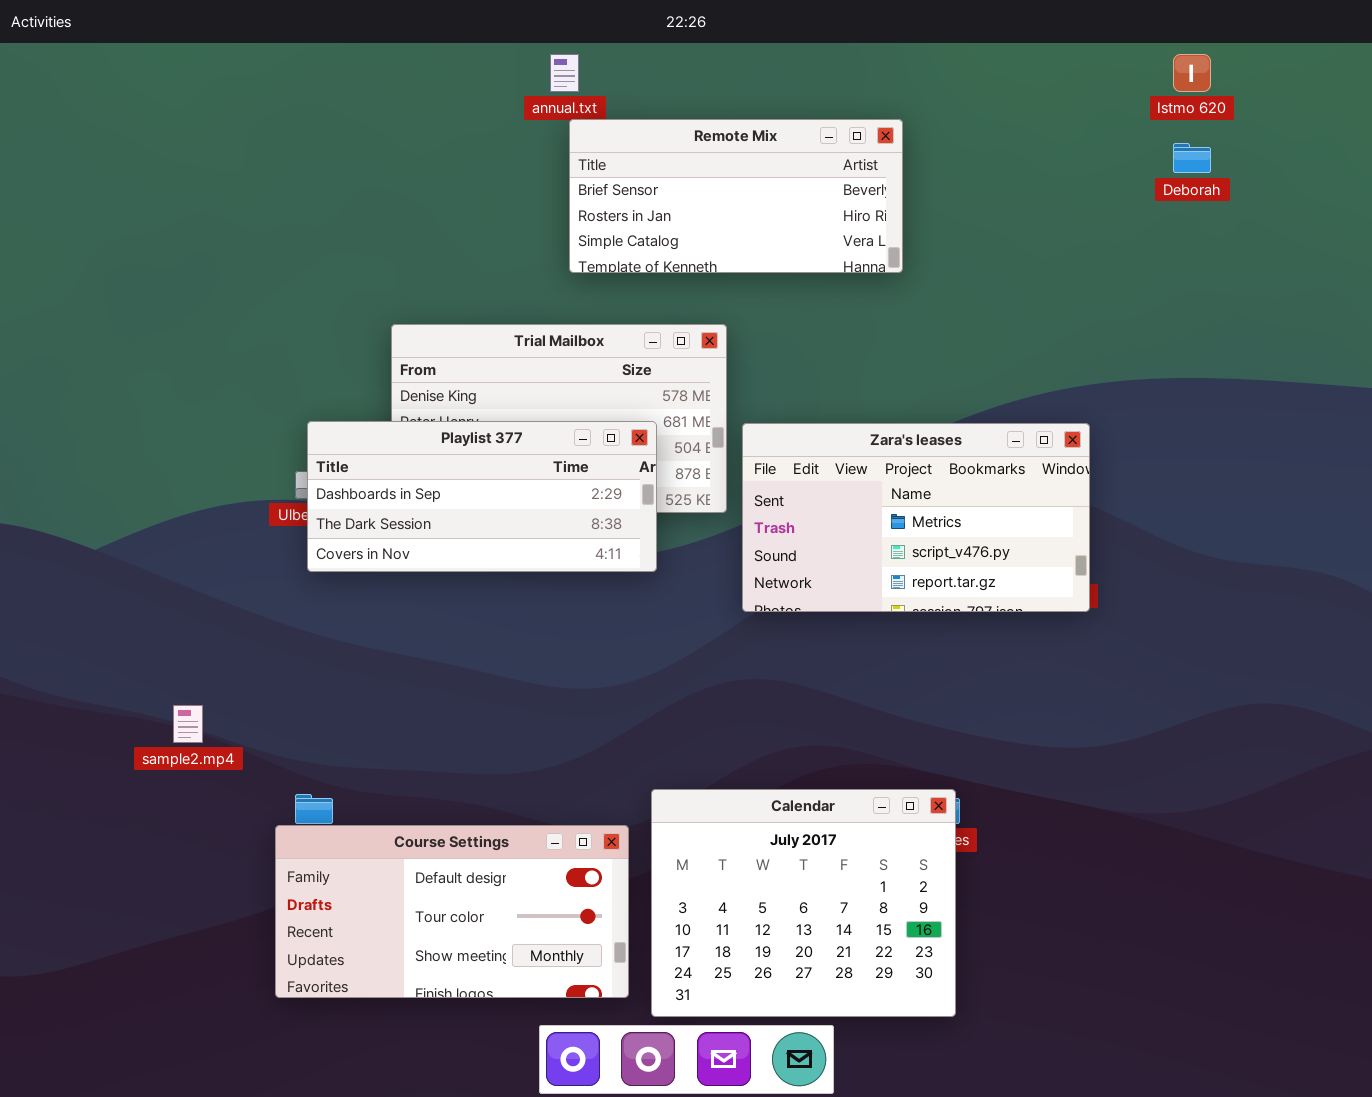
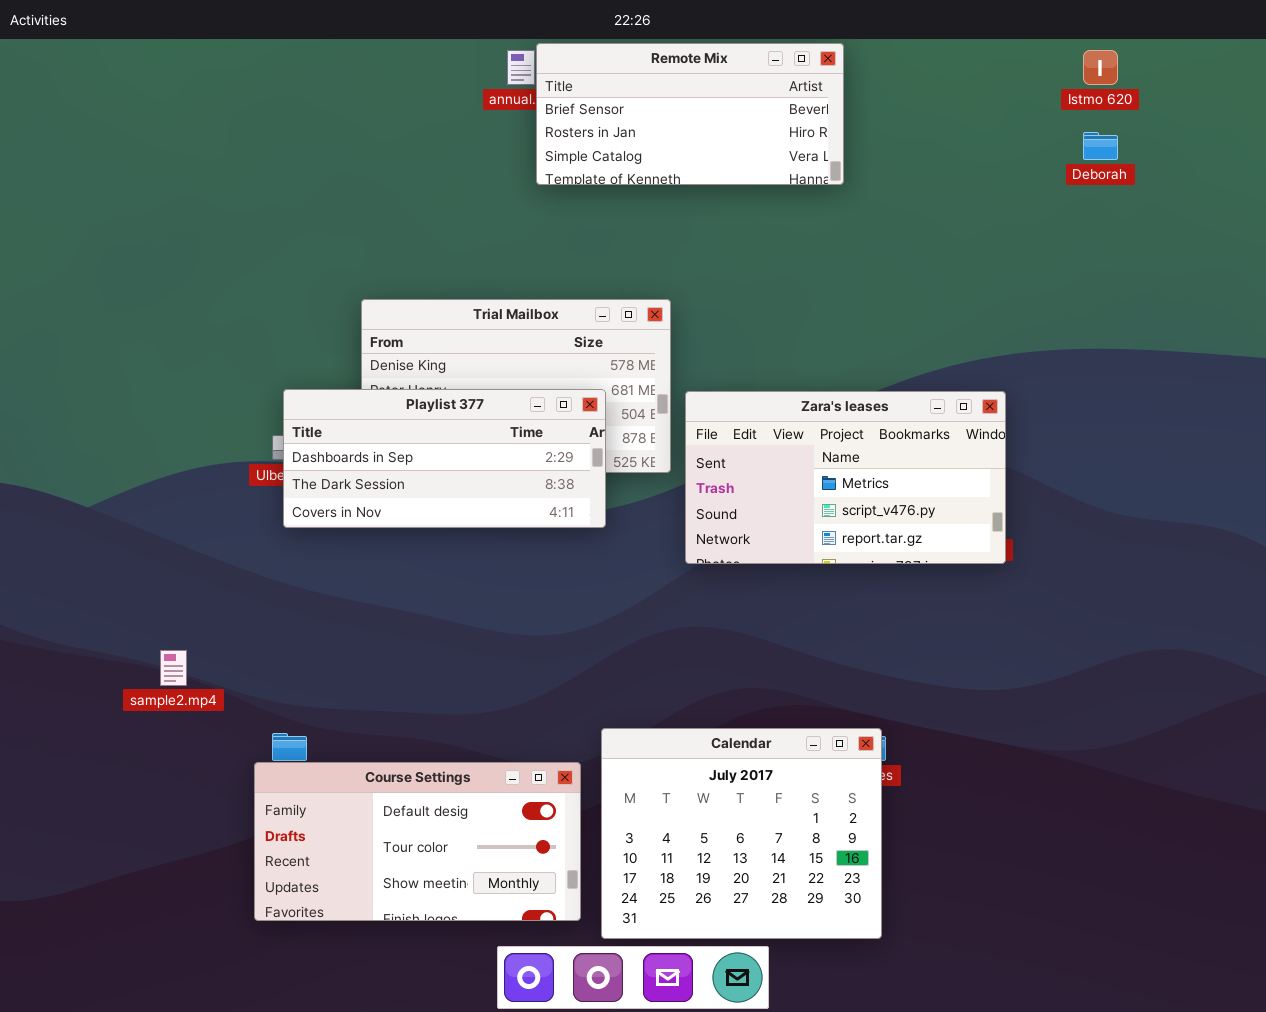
Remote Mix: [569,119,903,273] -> [536,43,844,185], moved

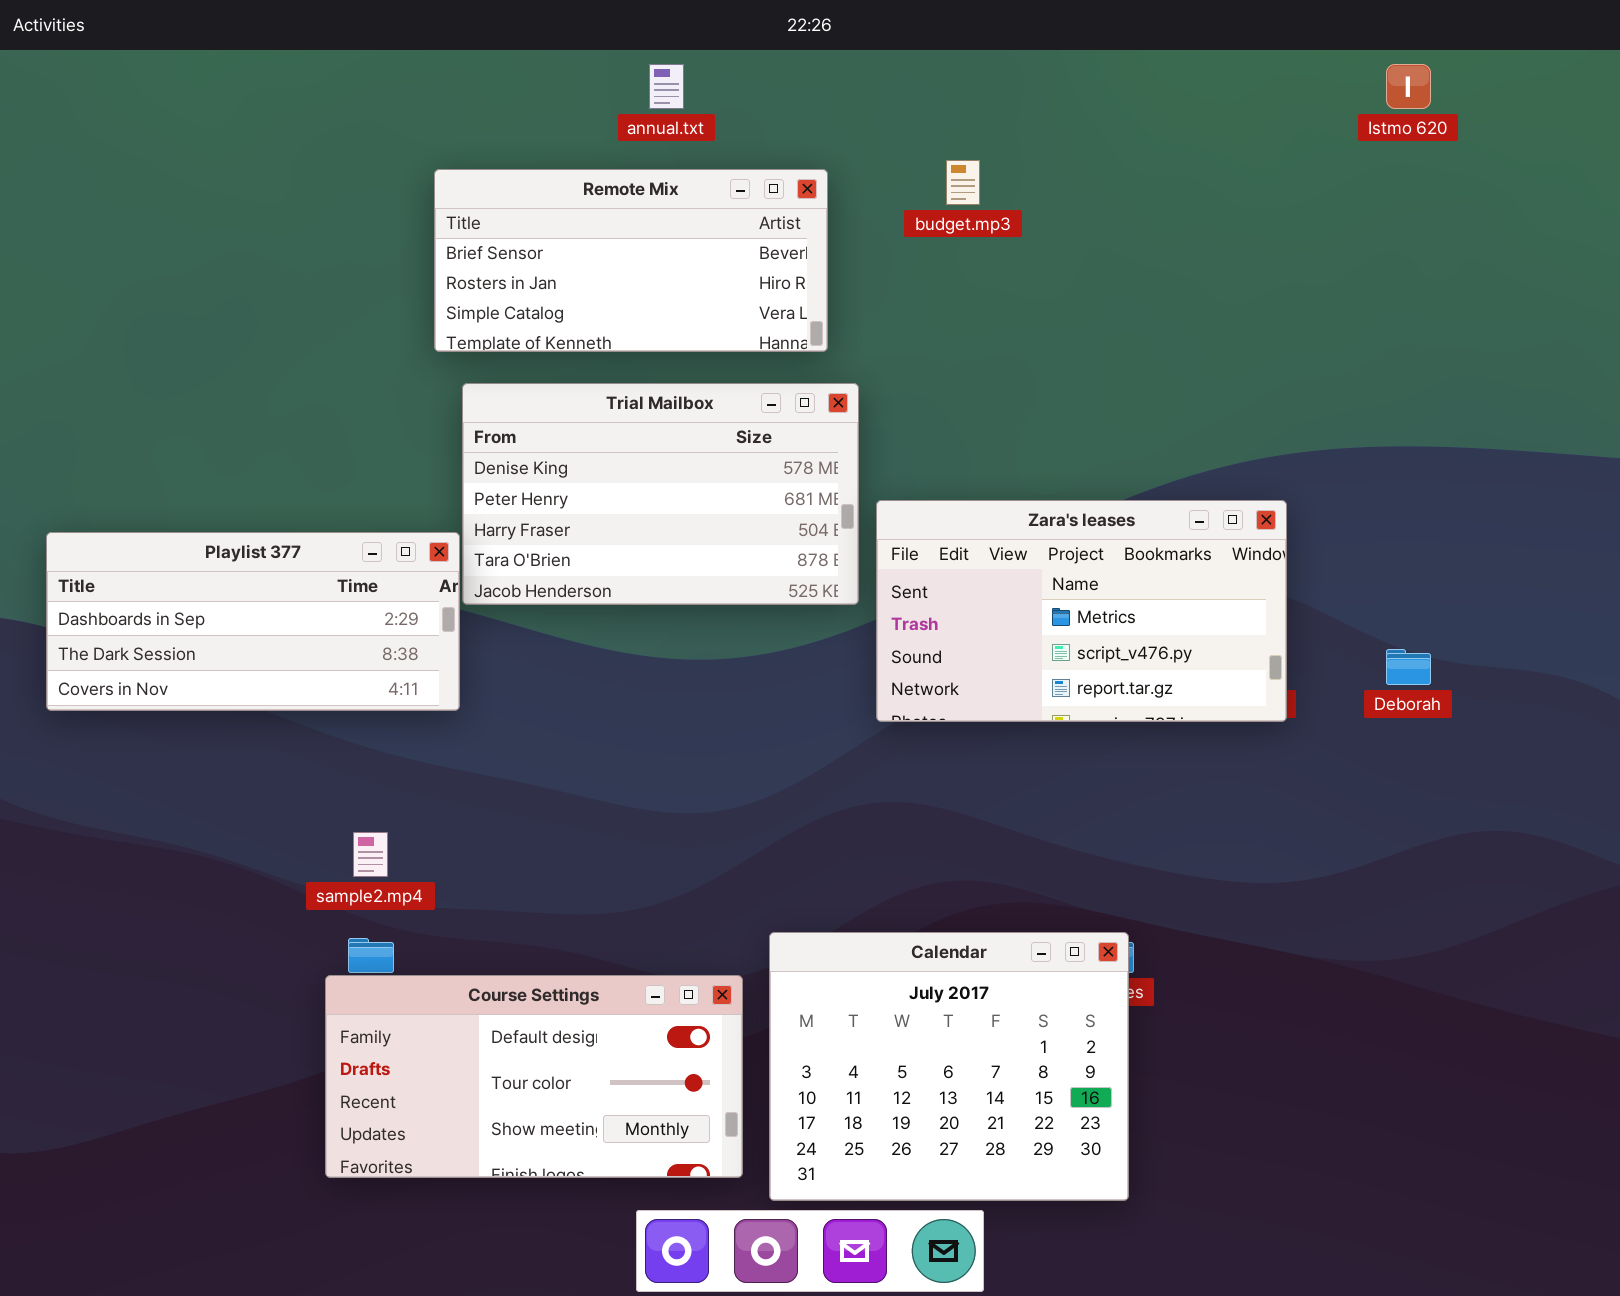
Remote Mix: [536,43,844,185] -> [434,169,828,352], moved
Deborah: [1083,132,1118,160] -> [1386,649,1431,685], moved
Playlist 377: [283,389,606,528] -> [46,532,460,711], moved
sample2.mp4: [160,650,187,686] -> [353,832,388,877], moved

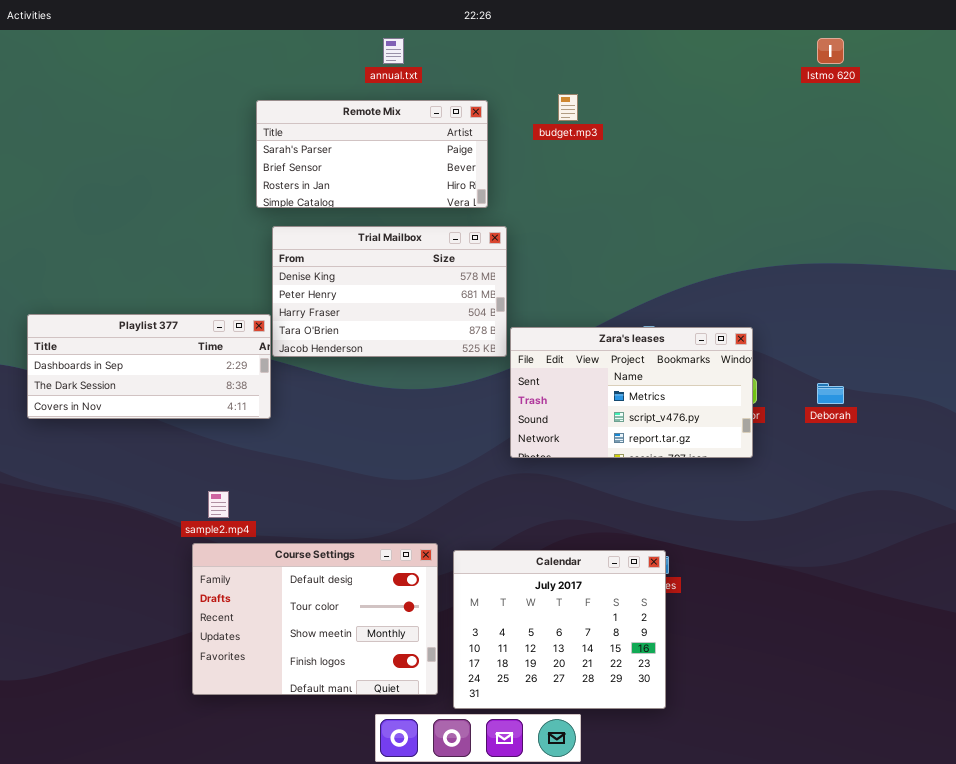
Remote Mix: [434,169,828,352] -> [256,100,488,208], scrolled up 1 row
Zara's leases: [876,500,1287,722] -> [510,327,753,458], moved
Course Settings: [325,975,743,1178] -> [192,543,438,695], resized

